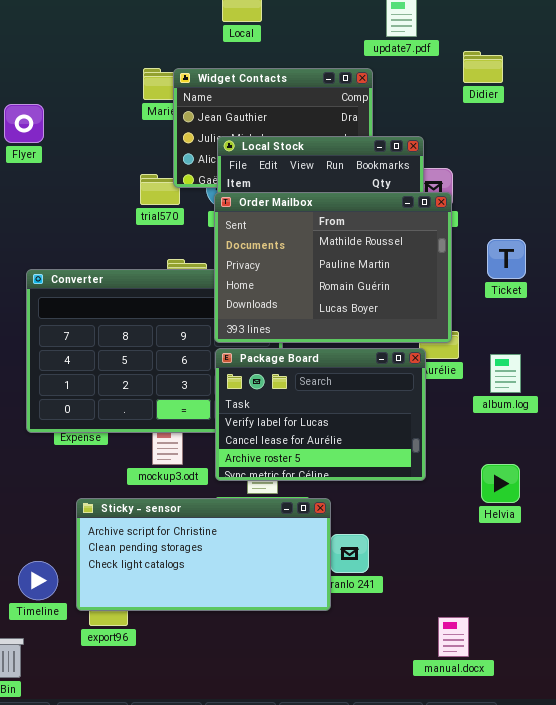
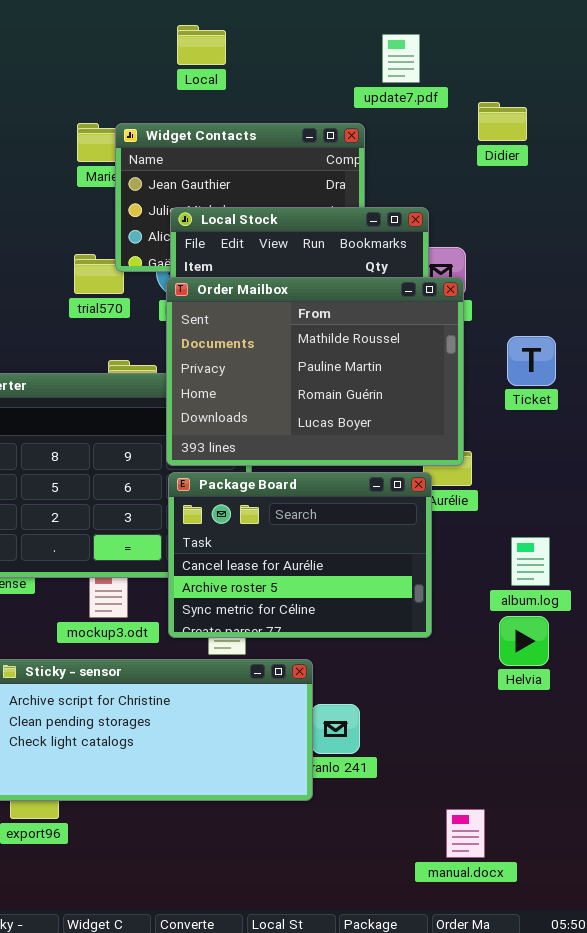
Package Board: [215,348,426,481] -> [168,472,432,638], scrolled down 1 row
album.log: [490,354,521,393] -> [511,537,550,586], moved

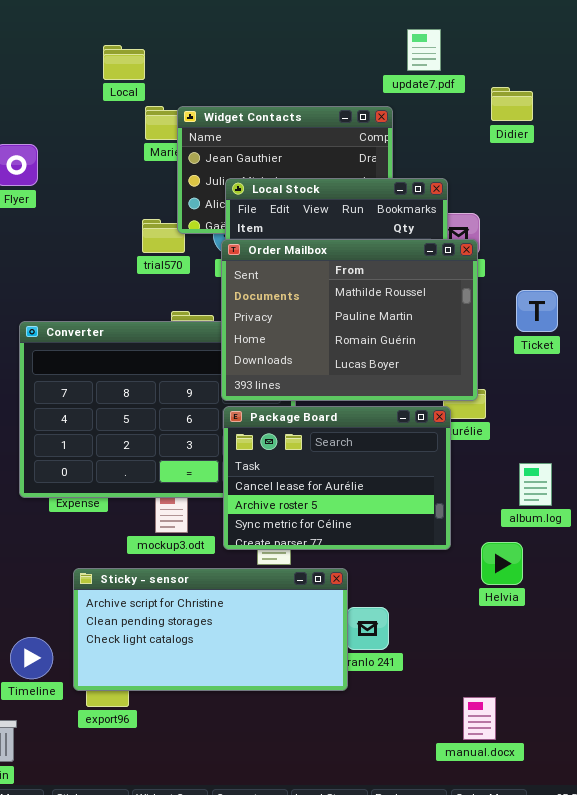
Local: [177,25,226,65] -> [103,45,145,80], moved
Helvia: [499,616,549,666] -> [481,542,523,585], moved

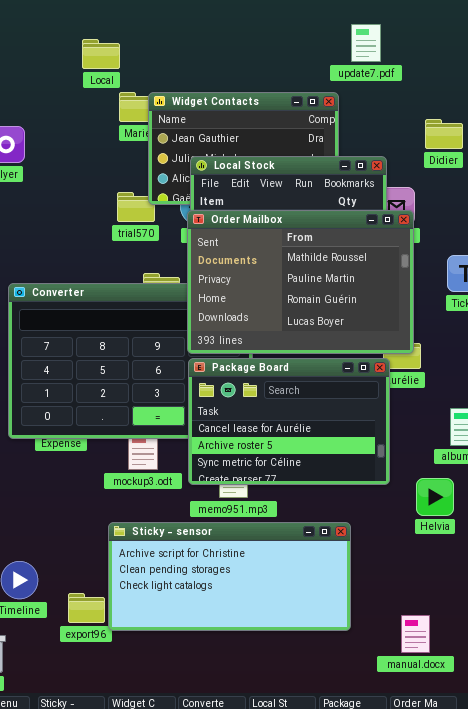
Didier: [491,87,533,121] -> [425,119,463,149], moved
Sticky - sensor: [73,568,348,691] -> [108,522,351,631], moved

